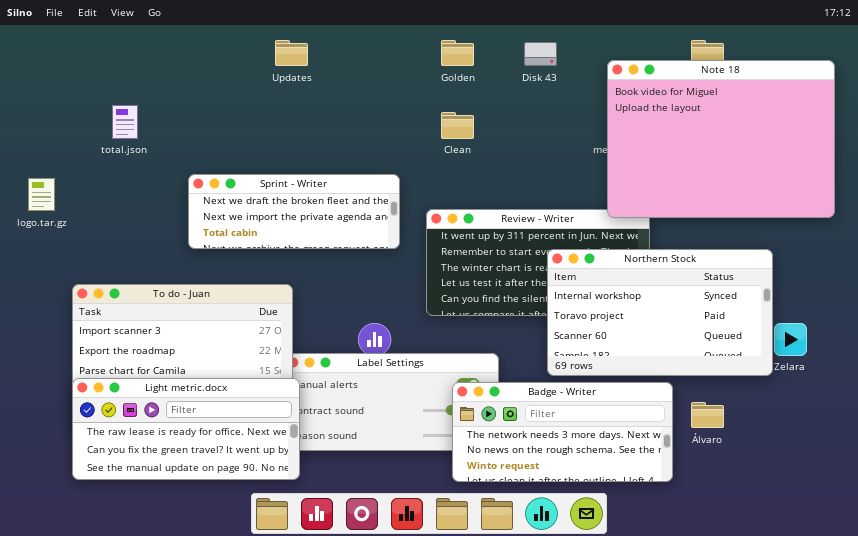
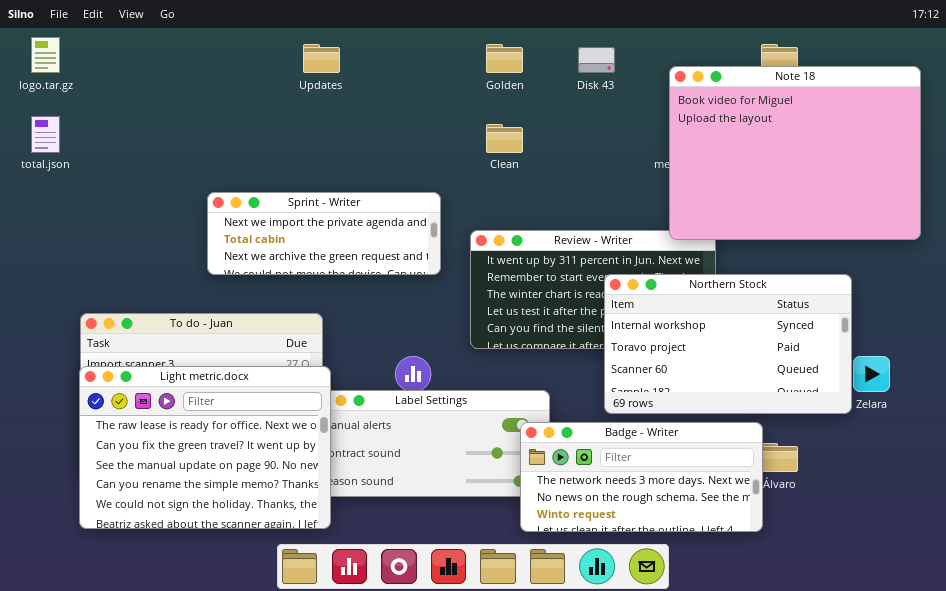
total.json: [112,105,138,139] -> [31,116,60,153], moved
Sprint - Writer: [188,174,400,249] -> [207,192,441,275], scrolled down 1 row
logo.tar.gz: [28,178,55,211] -> [31,37,60,73], moved
Light metric.docx: [72,378,300,480] -> [79,366,331,529], resized
Badge - Writer: [452,382,673,482] -> [520,422,763,532], moved

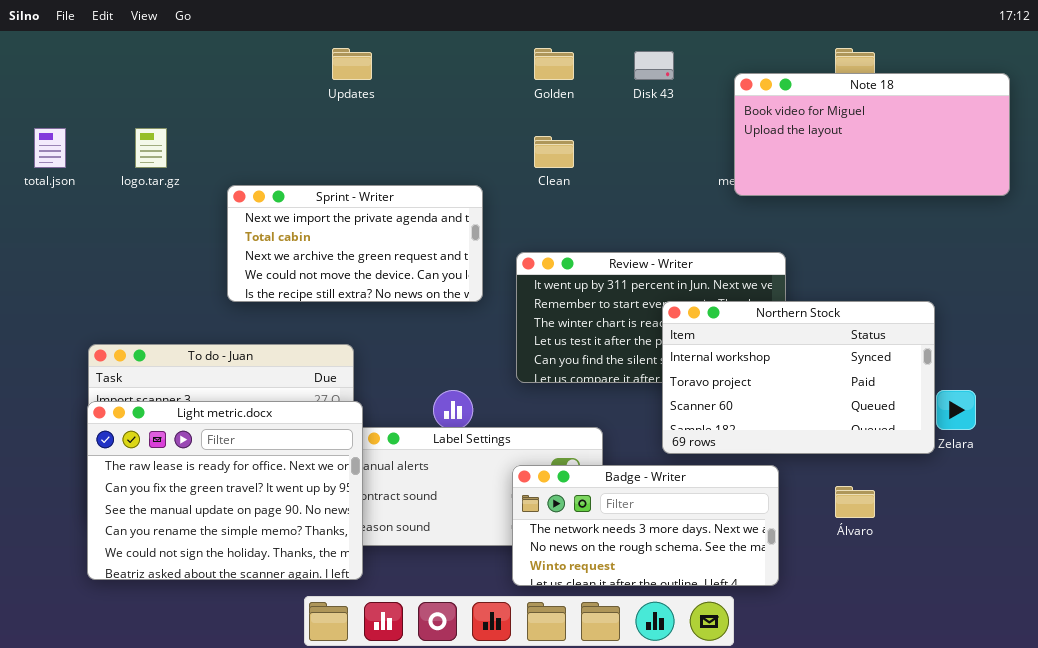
logo.tar.gz: [31,37,60,73] -> [135,128,167,168], moved
Note 18: [669,66,921,240] -> [734,73,1010,196], resized
Sprint - Writer: [207,192,441,275] -> [227,185,483,302], resized
Badge - Writer: [520,422,763,532] -> [512,465,779,586], moved

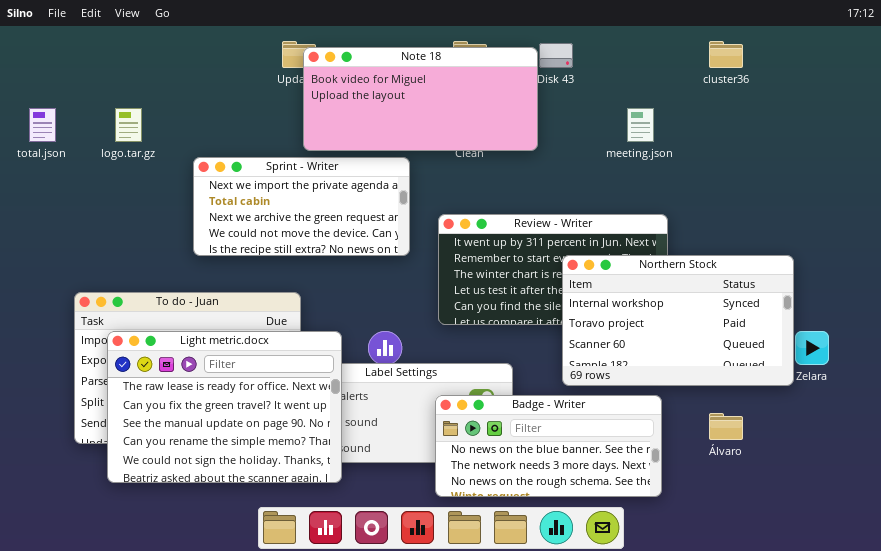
Note 18: [734,73,1010,196] -> [303,47,538,151], moved
Light metric.docx: [87,401,363,580] -> [107,331,342,483], moved
Badge - Writer: [512,465,779,586] -> [435,395,662,497], scrolled up 1 row

